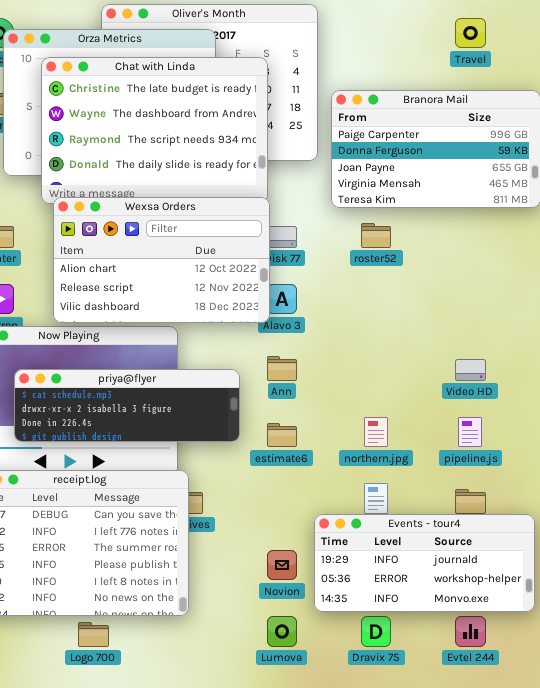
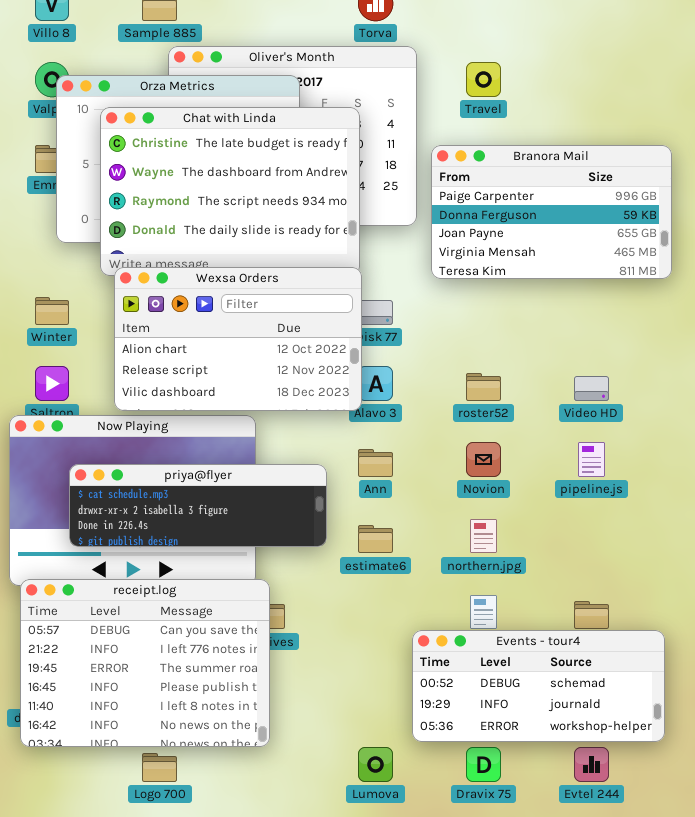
Travel: [455,18,486,48] -> [466,62,501,97], moved
roster52: [361,223,391,248] -> [466,373,501,401], moved
Video HD: [455,359,486,381] -> [574,376,609,401], moved
pipeline.js: [458,417,482,447] -> [578,442,605,477], moved
Events - tour4: [314,514,535,612] -> [412,630,665,742], scrolled up 1 row
Novion: [267,550,297,580] -> [466,442,501,477], moved

